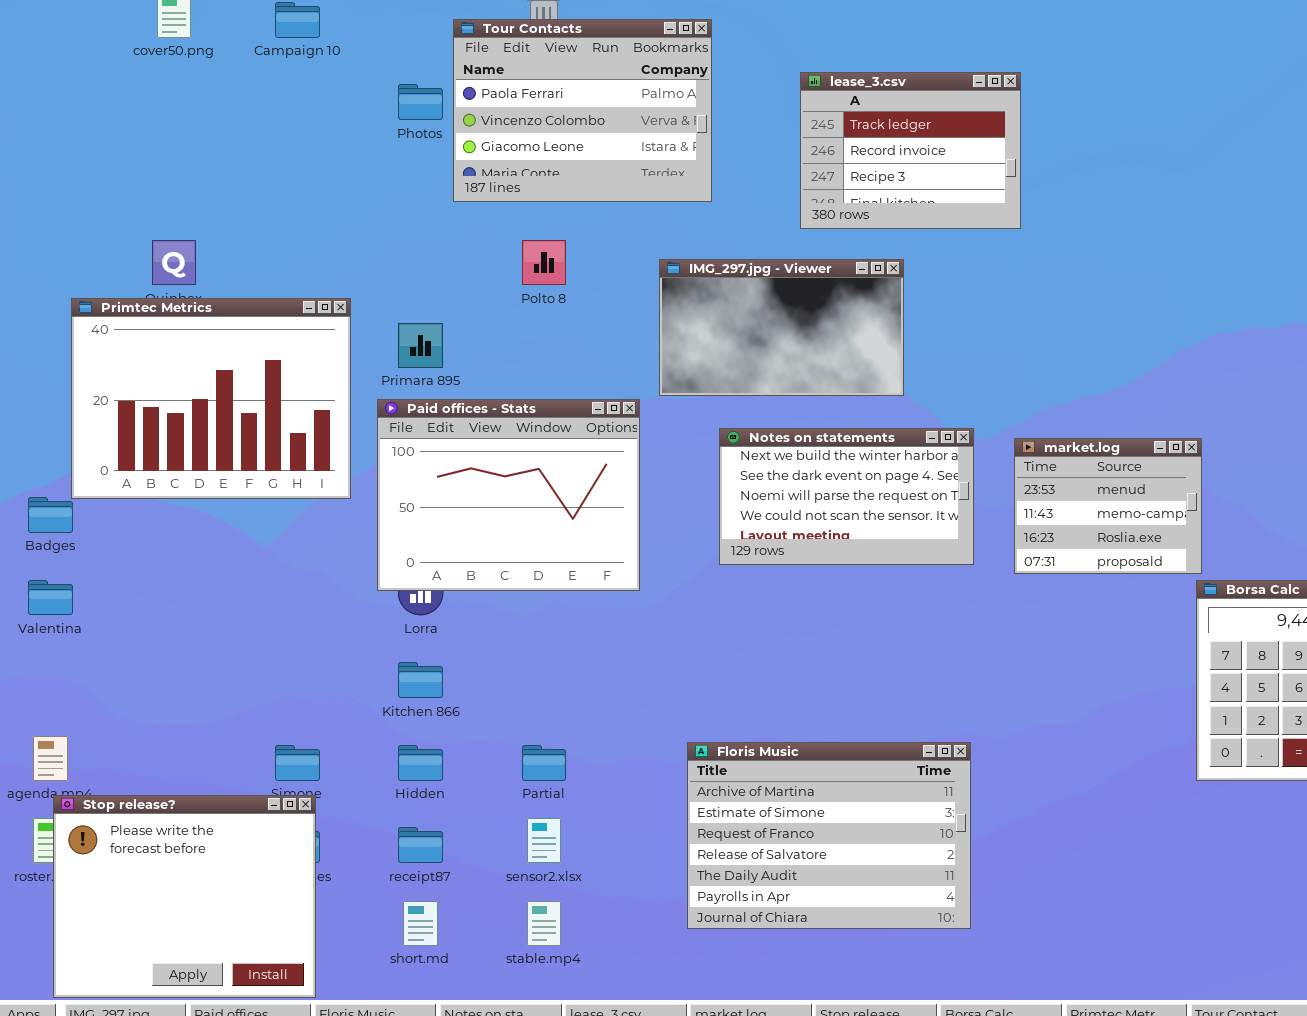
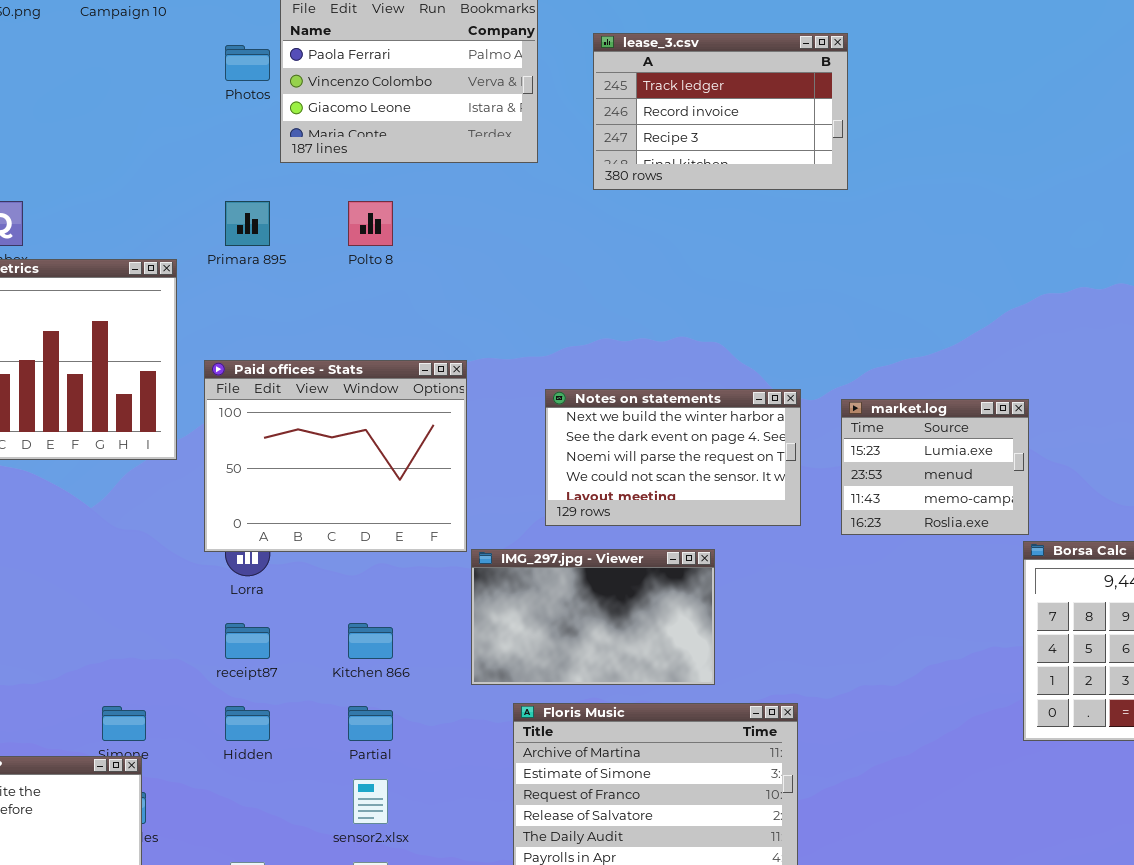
lease_3.csv: [800,72,1021,229] -> [593,33,848,190], resized
IMG_297.jpg - Viewer: [659,259,904,396] -> [471,549,715,685], moved
Primara 895: [398,323,443,368] -> [225,201,270,246], moved
market.log: [1014,438,1202,574] -> [841,399,1029,535], scrolled up 1 row
Kitchen 866: [398,662,443,698] -> [348,623,393,659], moved
receipt87: [398,827,443,863] -> [225,623,270,659], moved

